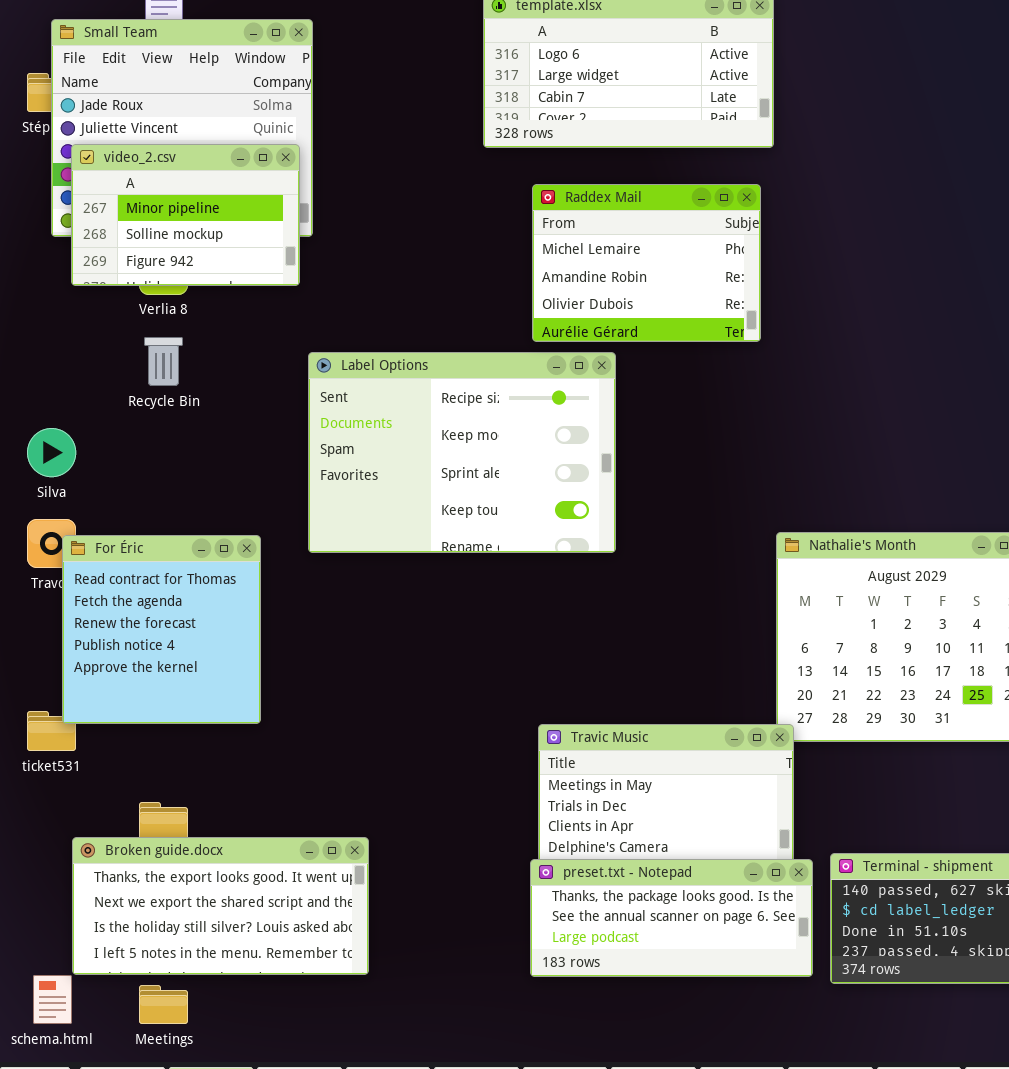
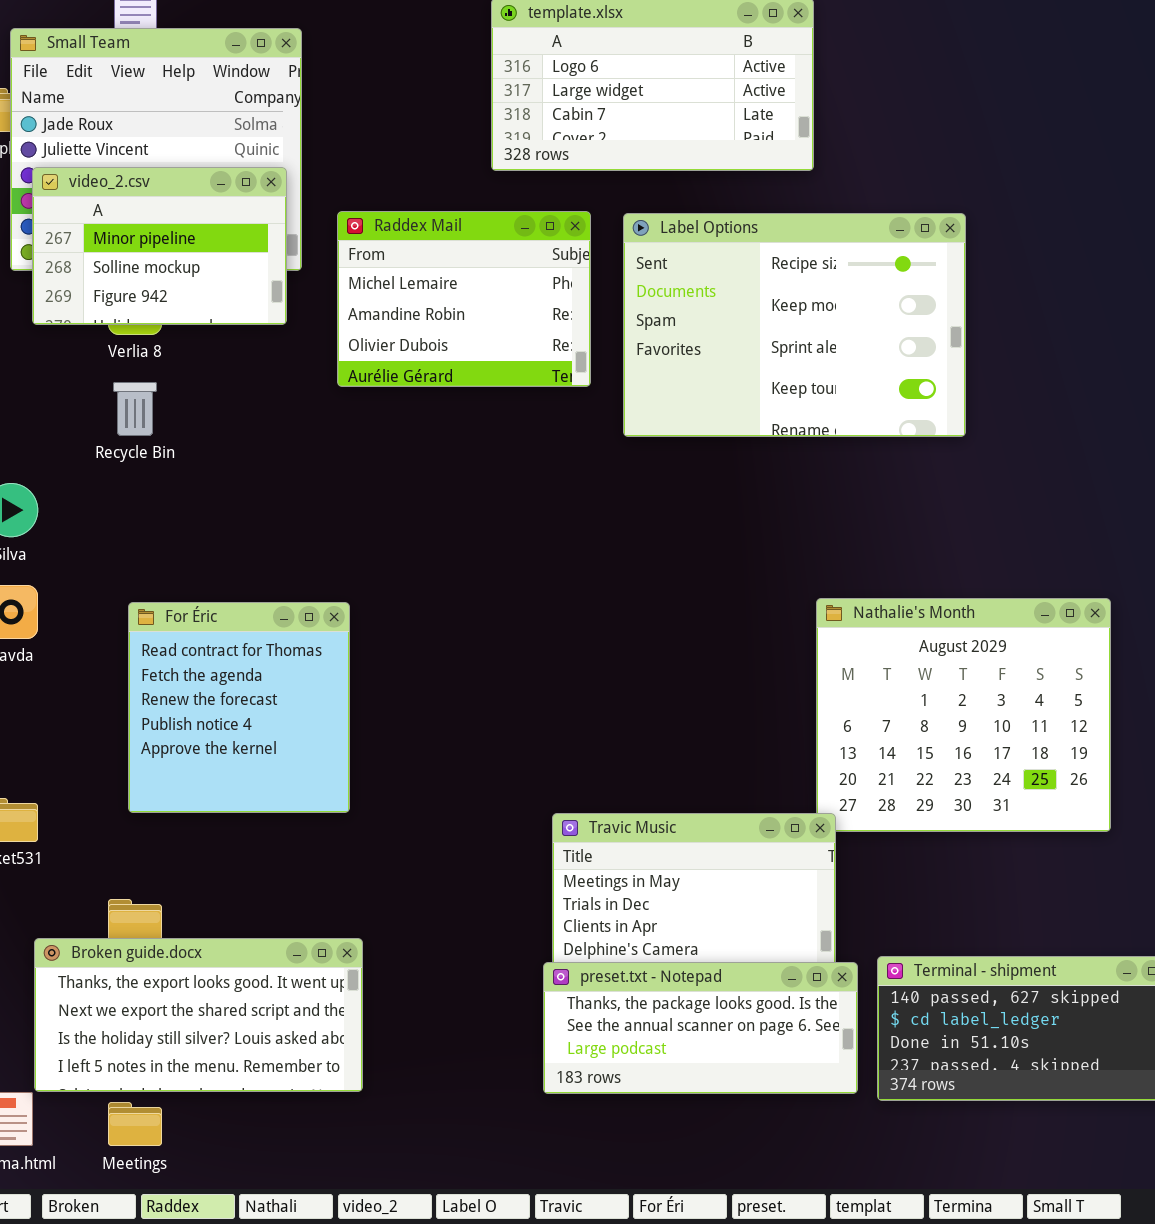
Raddex Mail: [532,184,761,342] -> [337,211,591,387], moved
Label Options: [308,352,616,553] -> [623,213,966,437], moved
For Éric: [62,535,261,724] -> [128,602,350,813], moved

